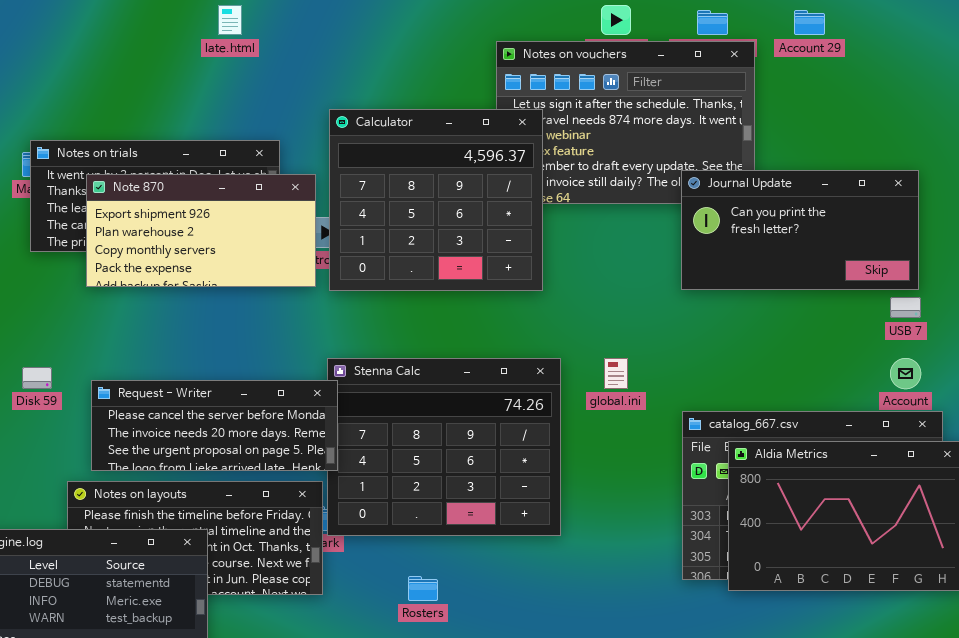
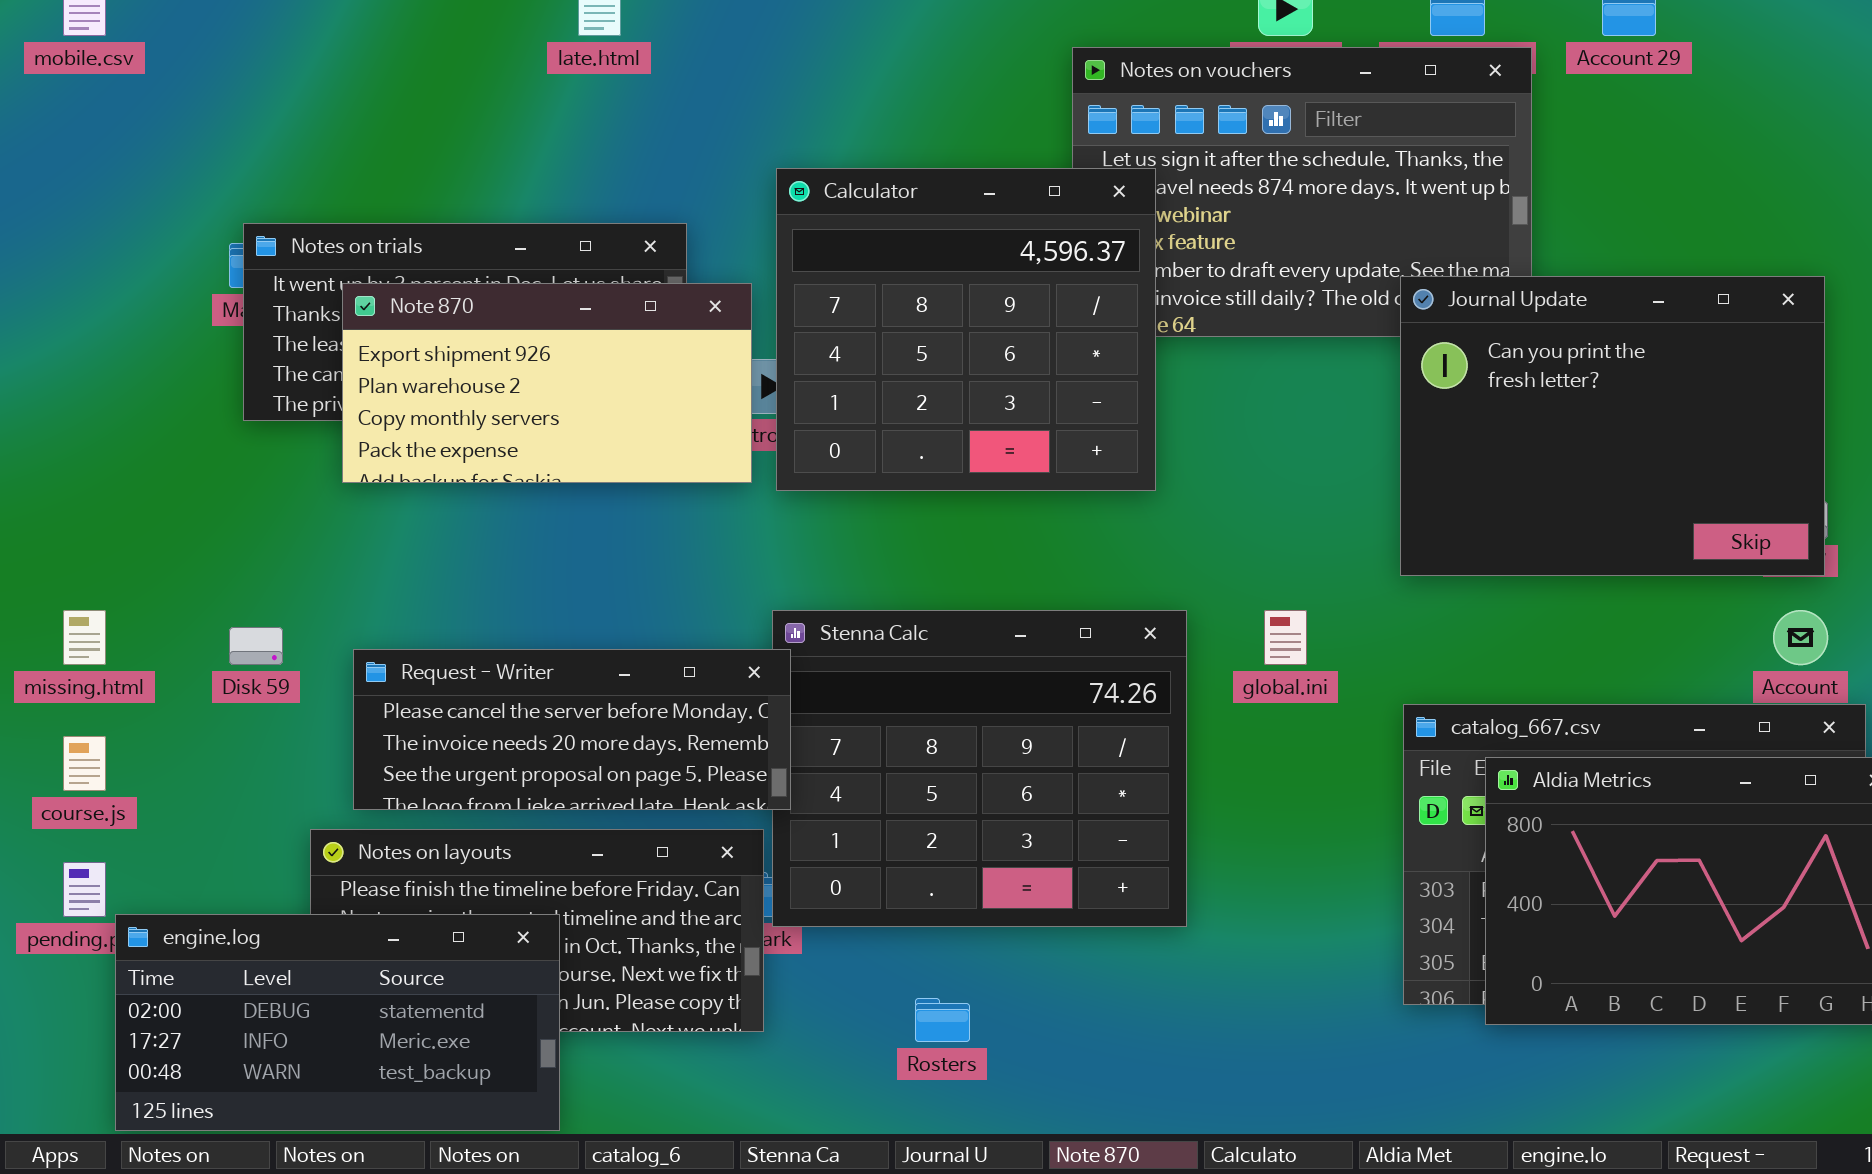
Journal Update: [681,170,919,290] -> [1400,276,1825,576], resized

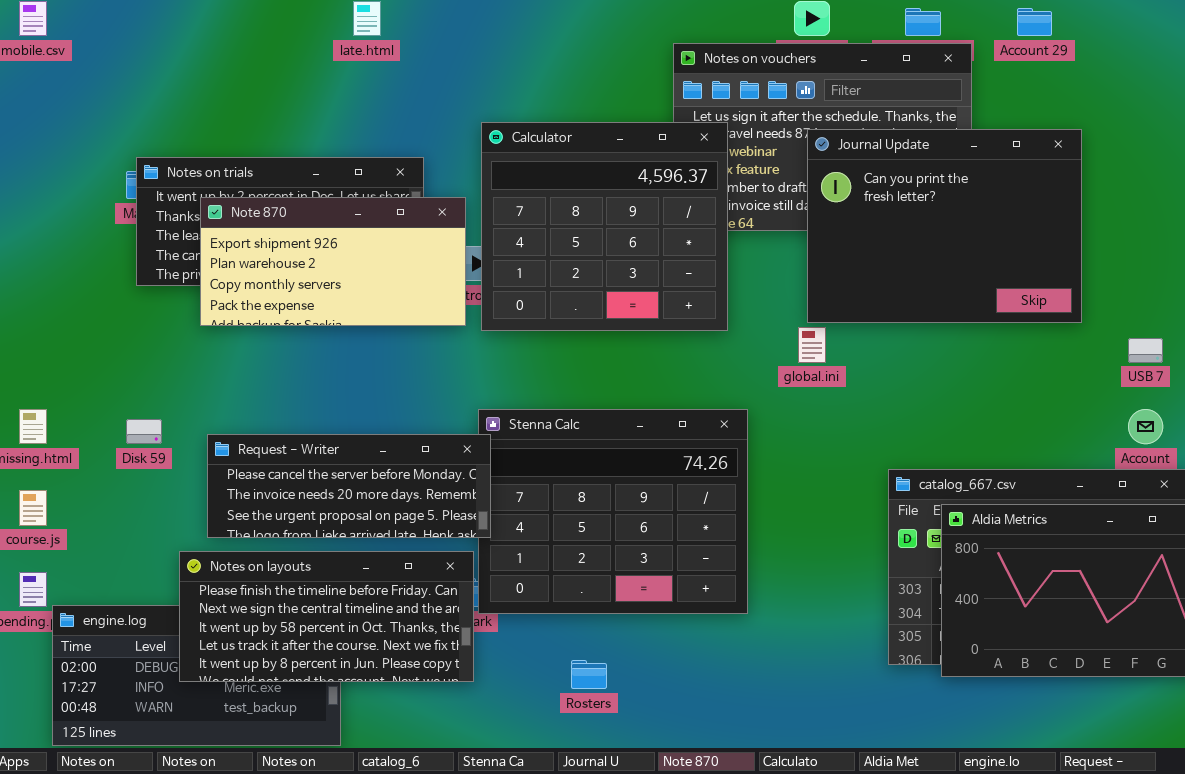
Journal Update: [1400,276,1825,576] -> [807,129,1082,323], moved
global.ini: [1264,610,1307,665] -> [798,327,826,363], moved
Notes on layouts: [310,829,764,1032] -> [179,551,474,682], raised

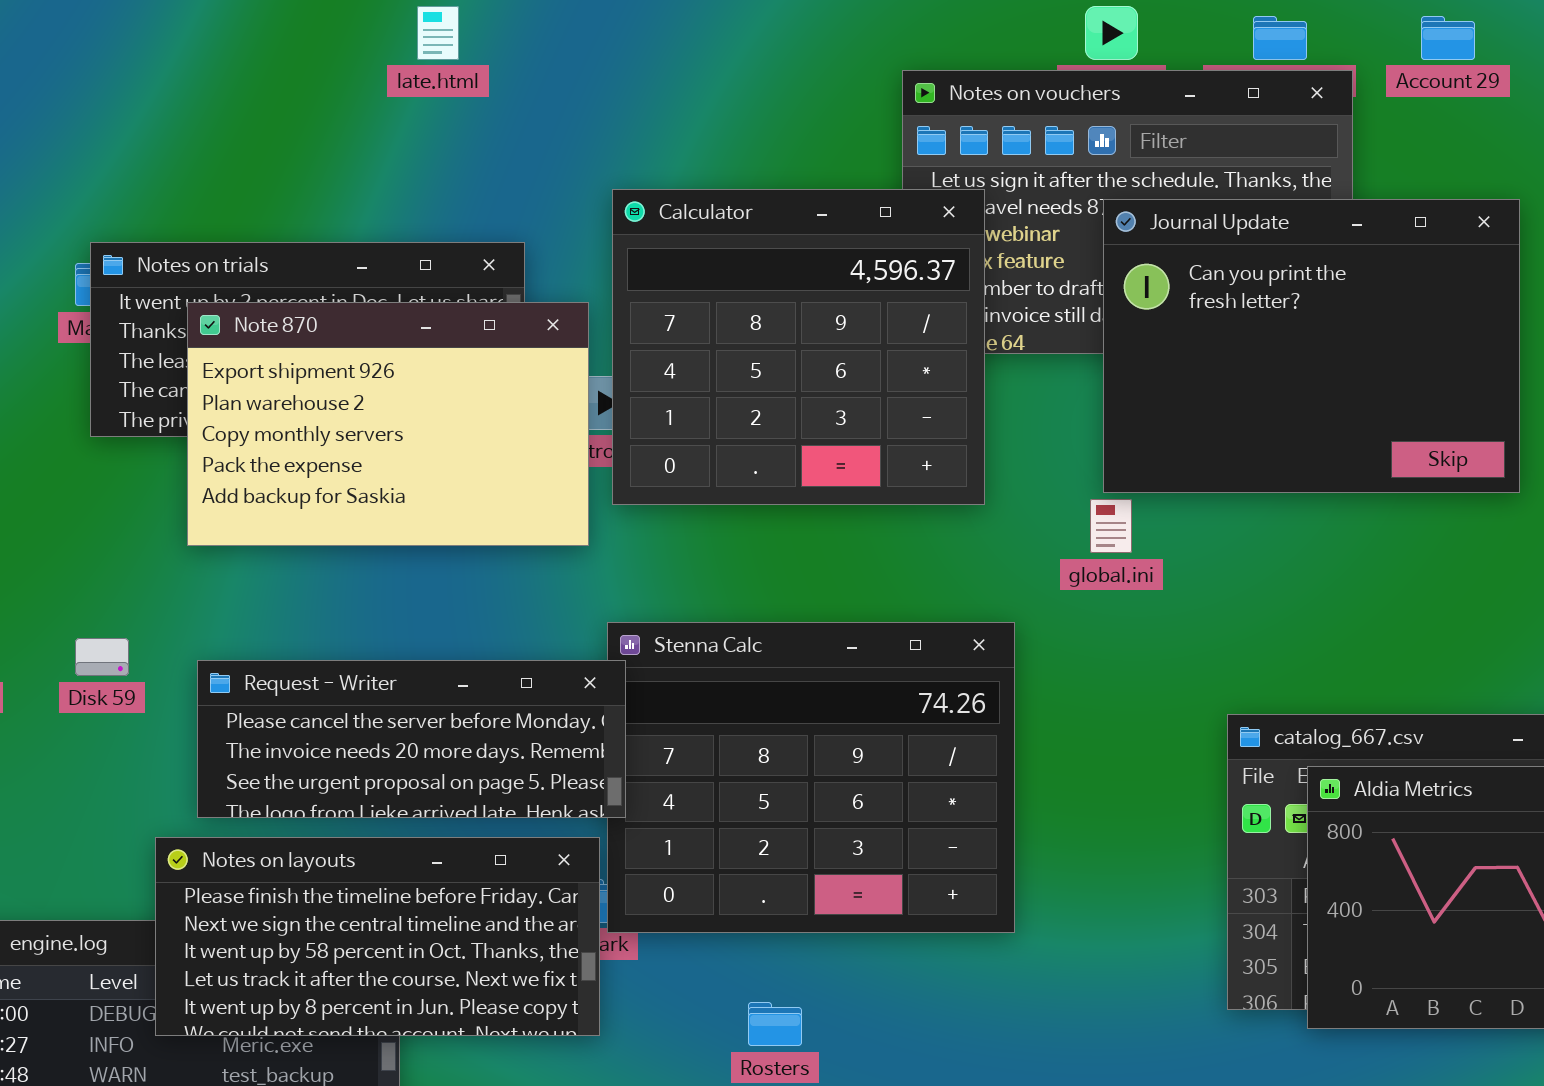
Note 870: [200,197,466,326] -> [187,302,589,546], resized

